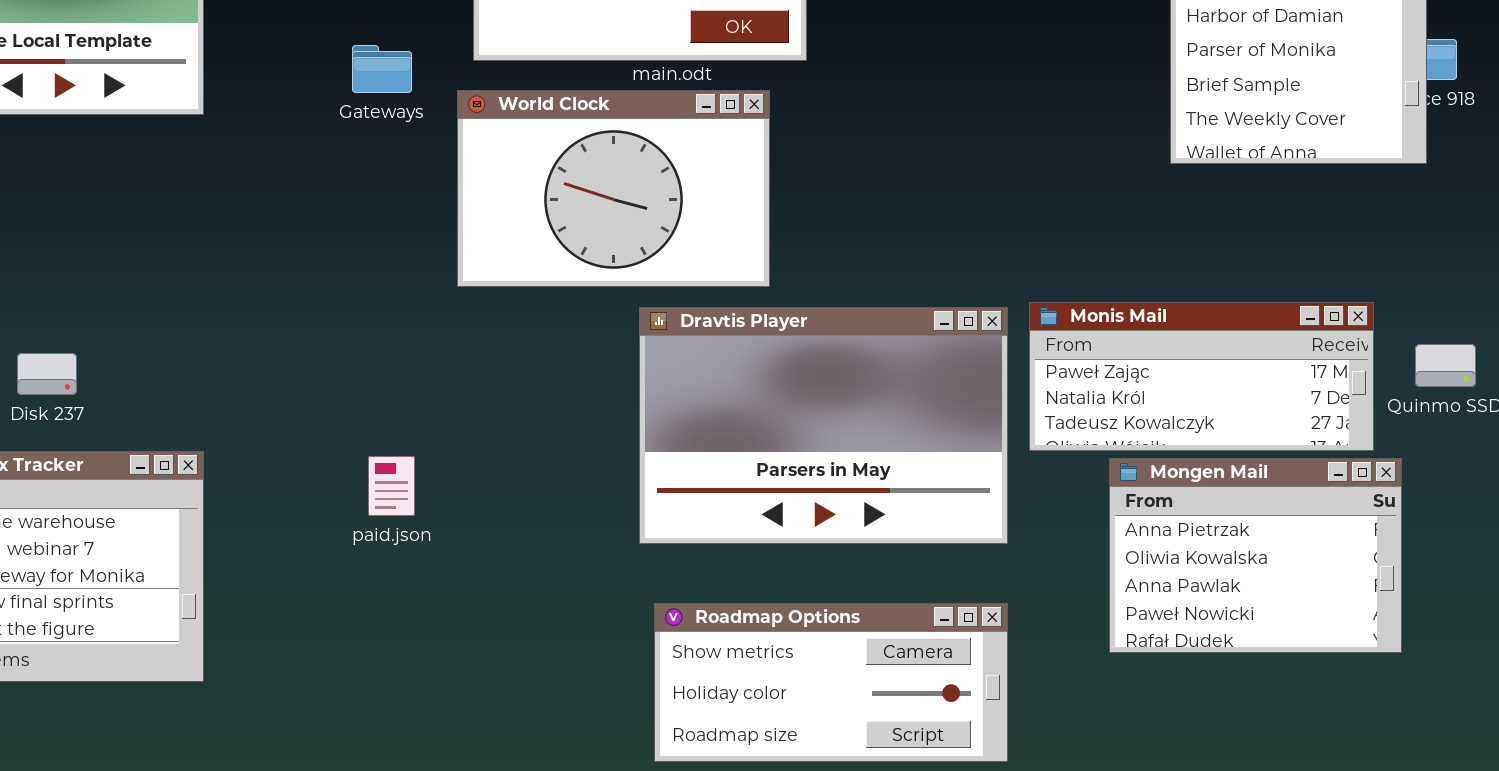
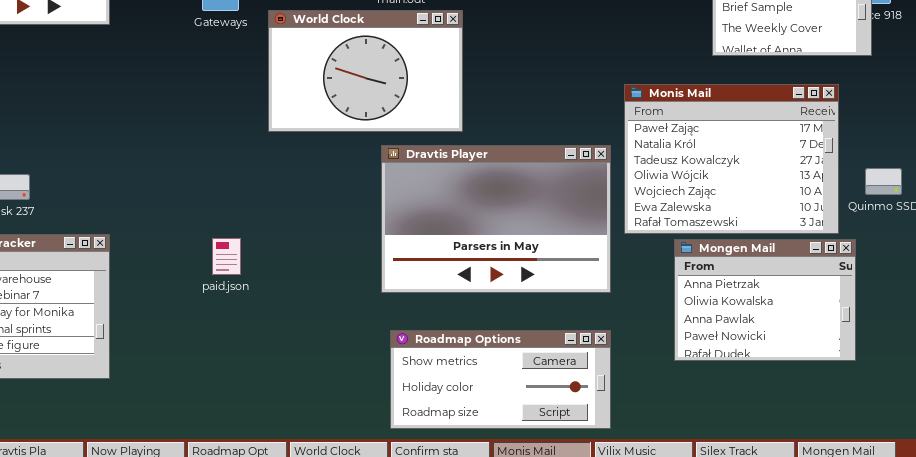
Monis Mail: [1029,302,1374,451] -> [624,84,839,234], resized

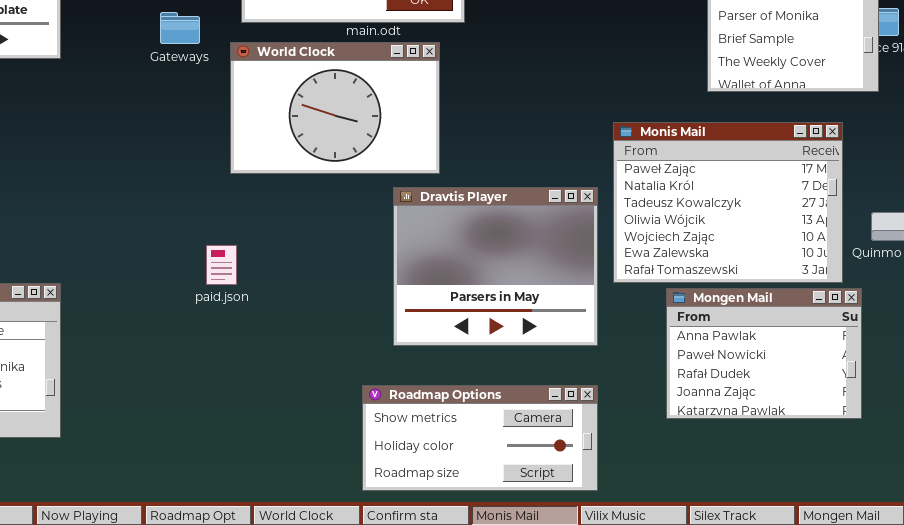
Dravtis Player: [381,145,611,293] -> [393,187,598,346], resized
paid.json: [212,238,241,275] -> [206,245,237,285], moved
Mongen Mail: [674,239,856,361] -> [666,288,862,419], scrolled down 2 rows

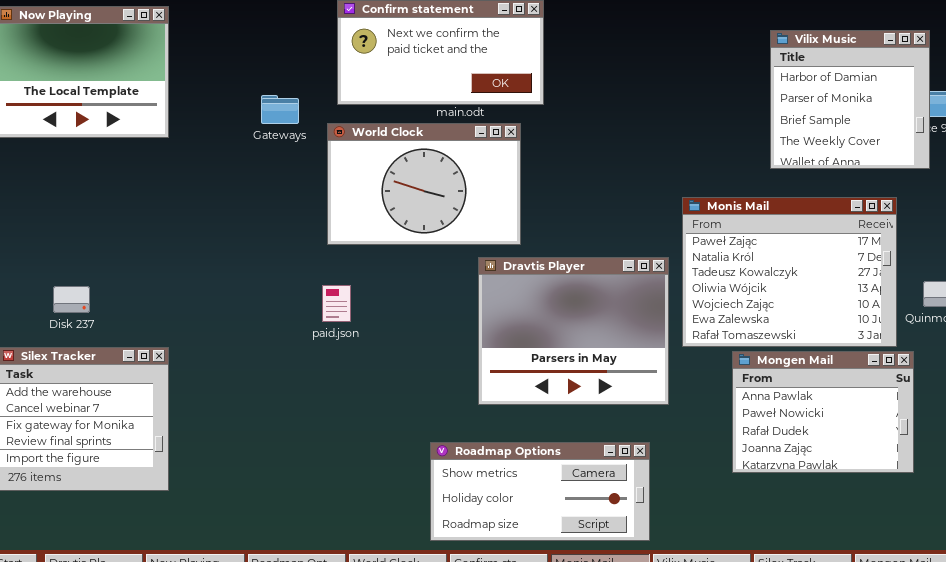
paid.json: [206,245,237,285] -> [322,285,351,322], moved
Roadmap Options: [362,385,598,491] -> [430,442,650,541], moved

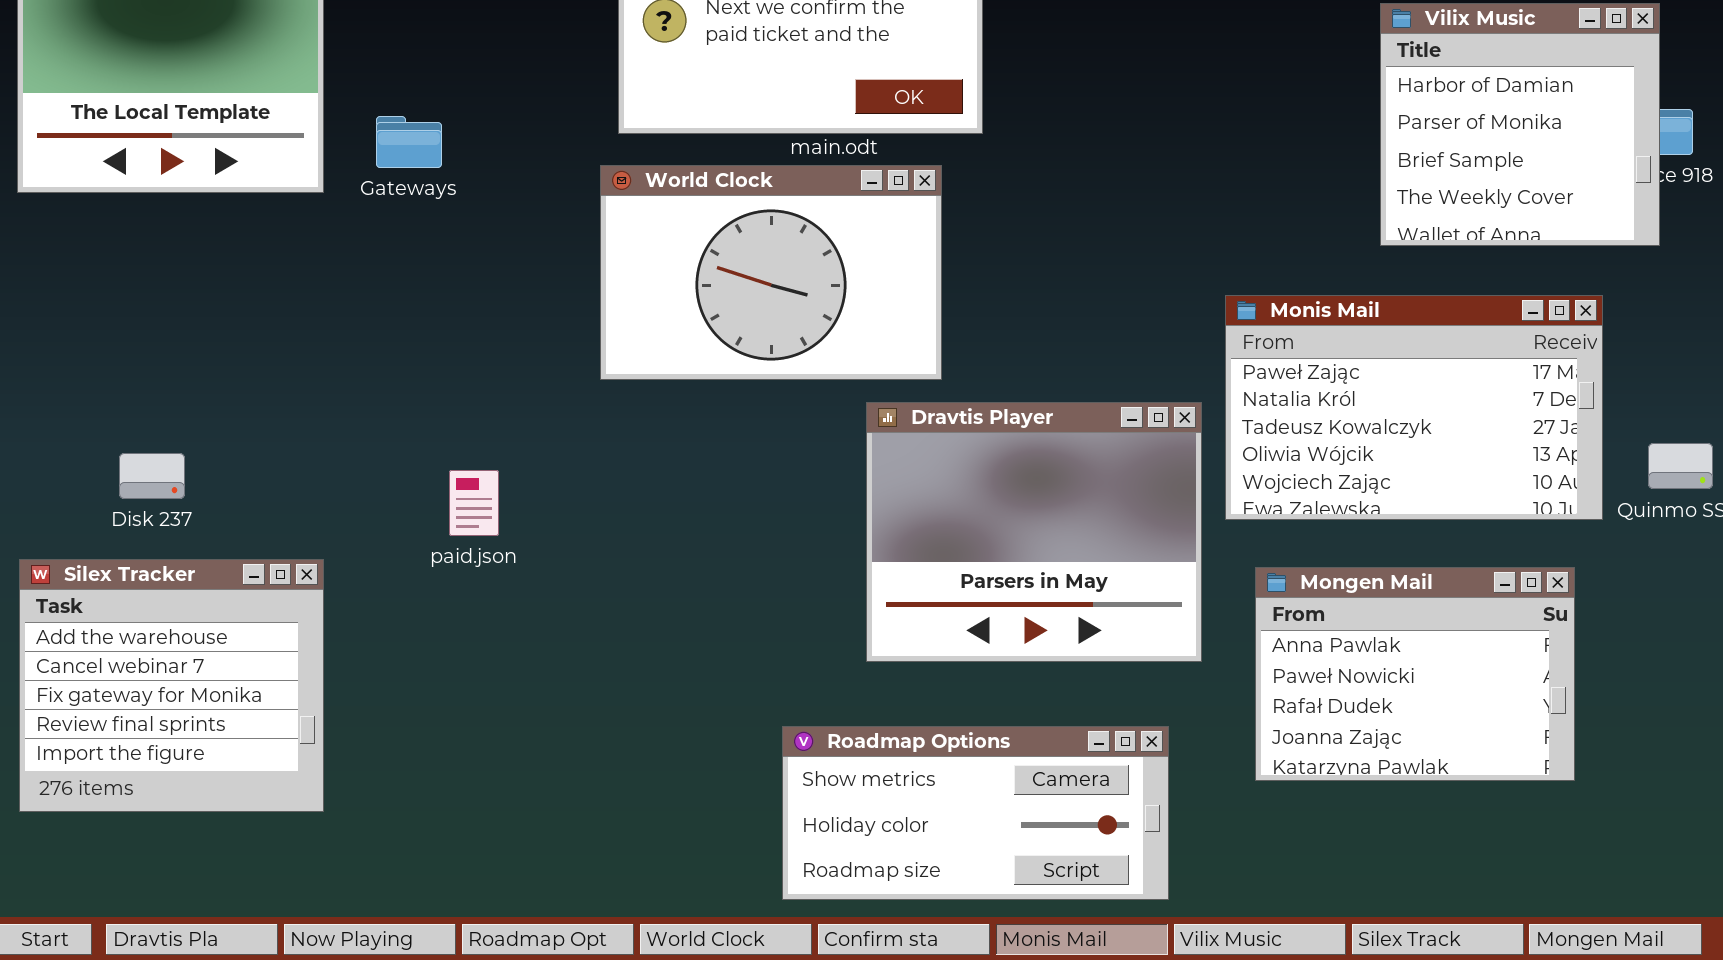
Gateways: [261,95,299,124] -> [376,116,442,168], moved
Monis Mail: [682,197,897,347] -> [1225,295,1603,520], resized
paid.json: [322,285,351,322] -> [449,470,499,536], moved
Mongen Mail: [732,351,914,473] -> [1255,567,1575,781], moved

